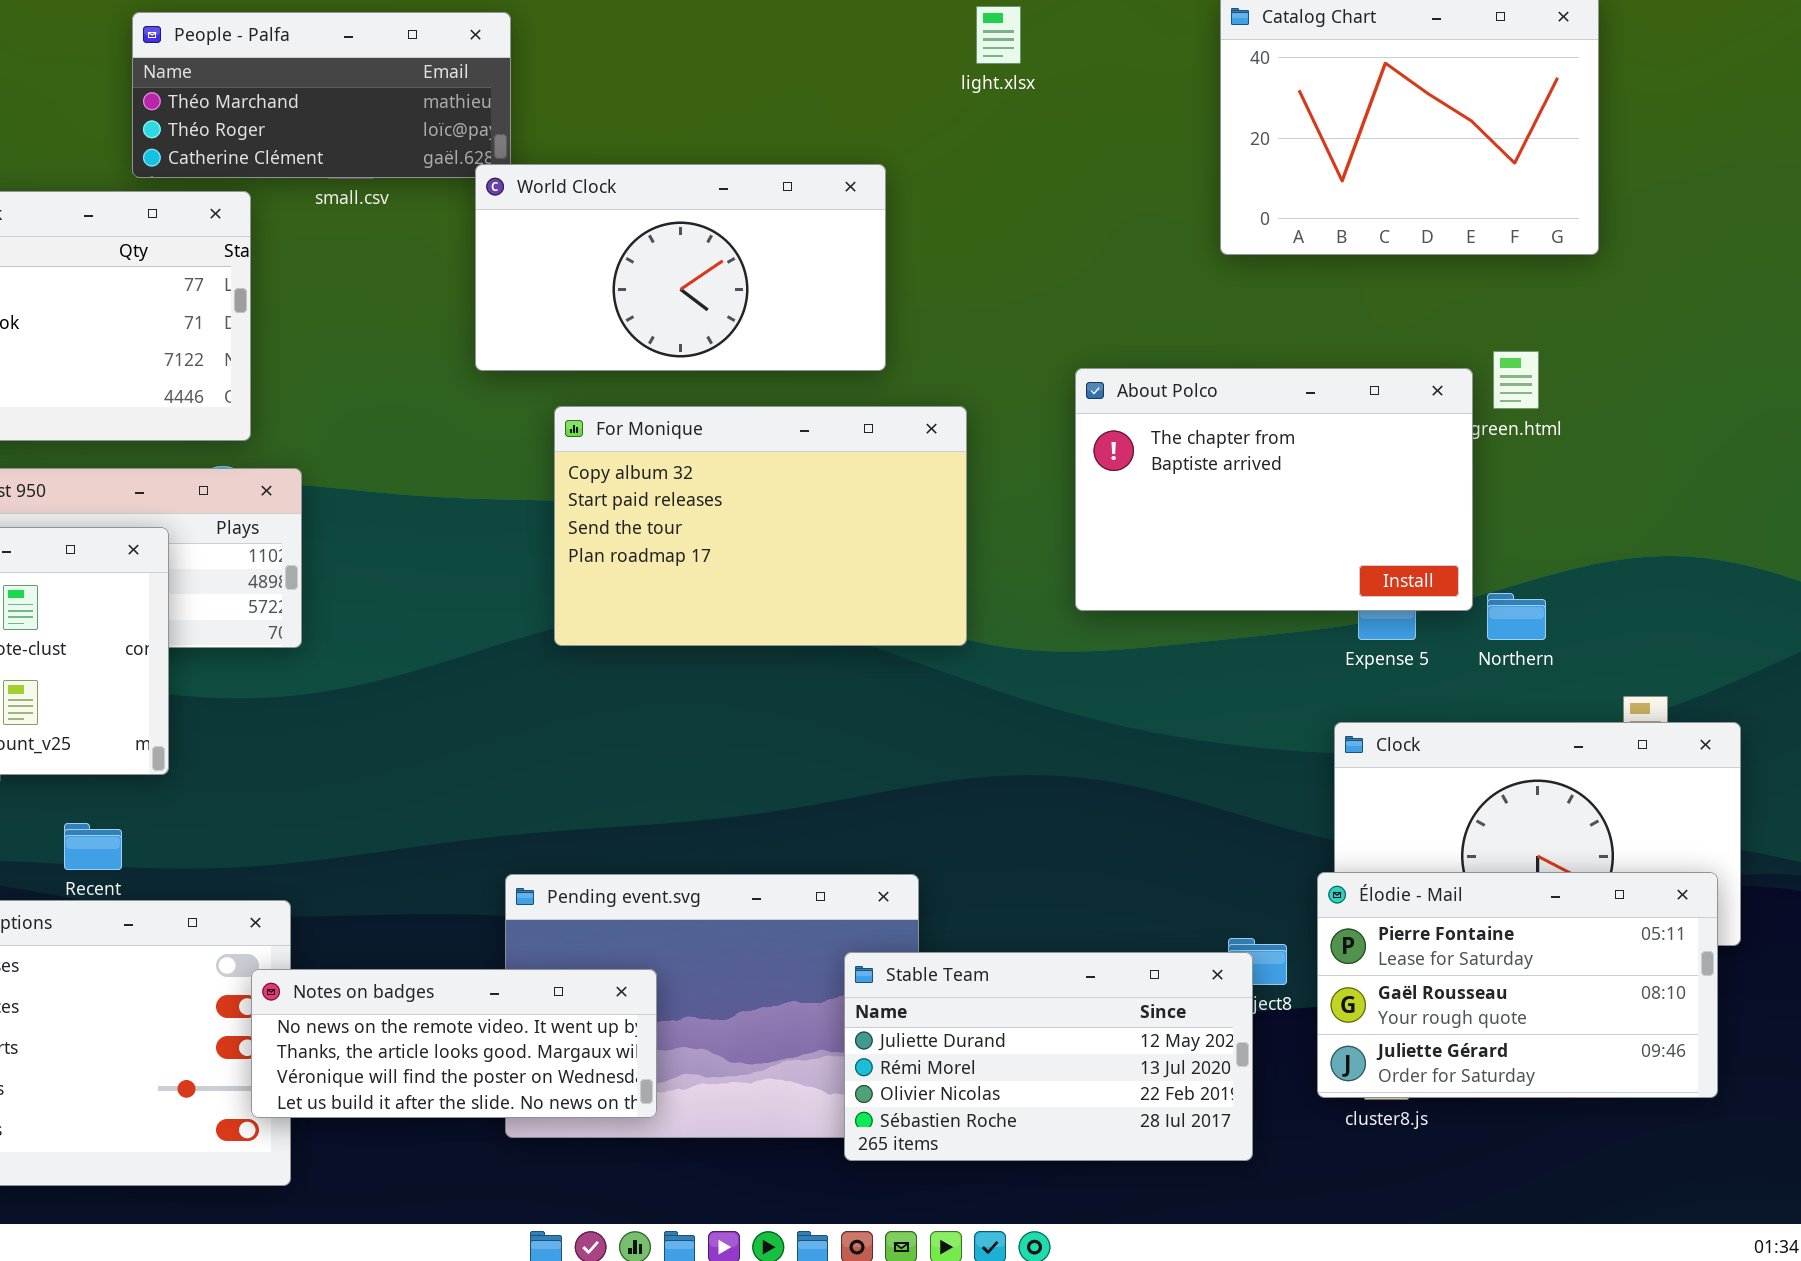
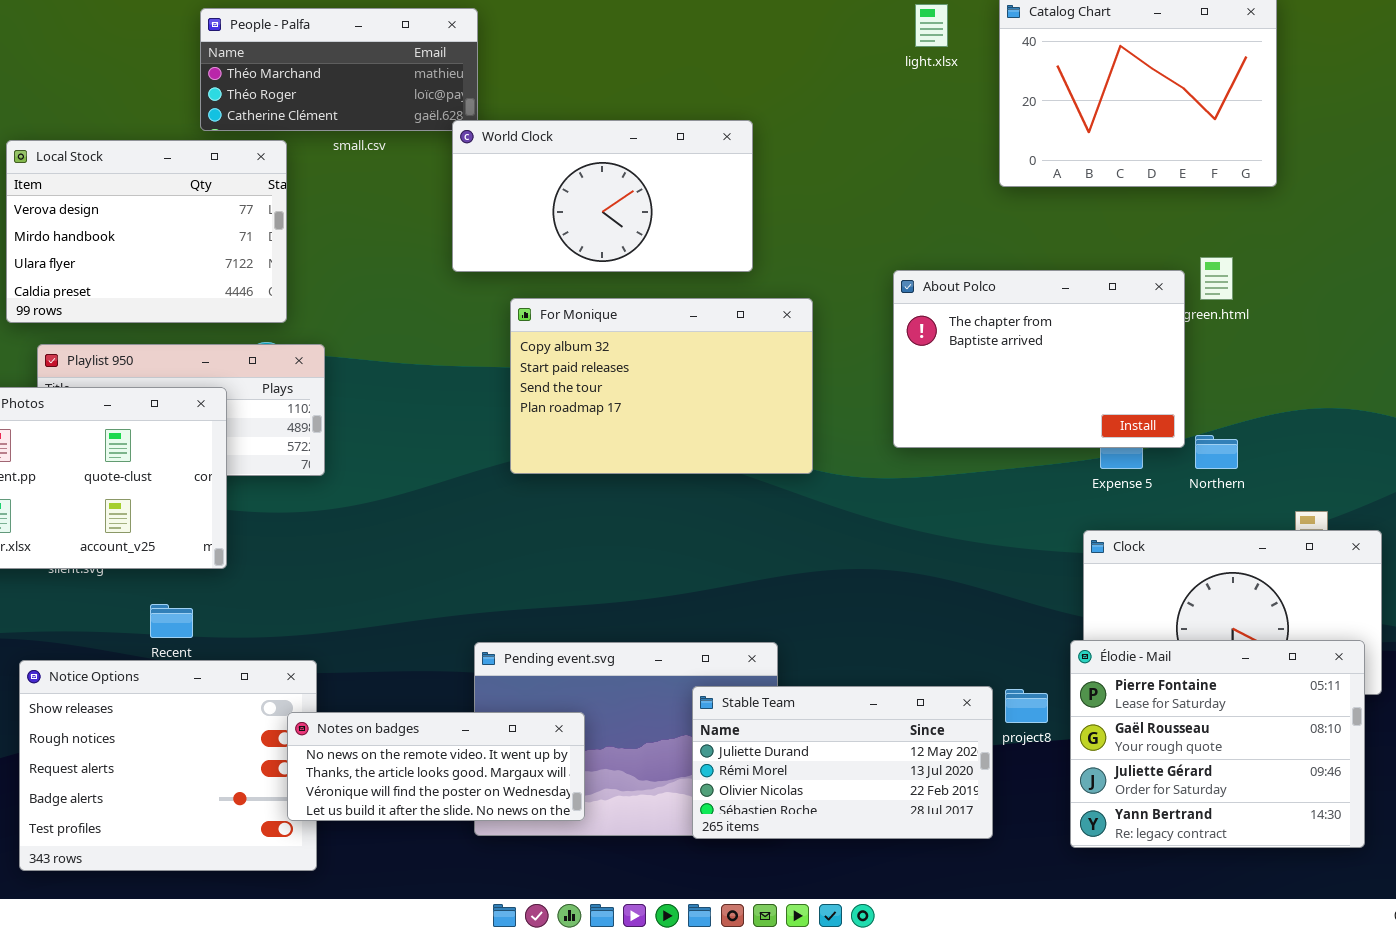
light.xlsx: [976,6,1021,64] -> [915,4,948,47], moved
Élodie - Mail: [1317,872,1718,1098] -> [1070,640,1365,848], resized
Stable Team: [844,952,1253,1161] -> [692,686,993,839], moved

